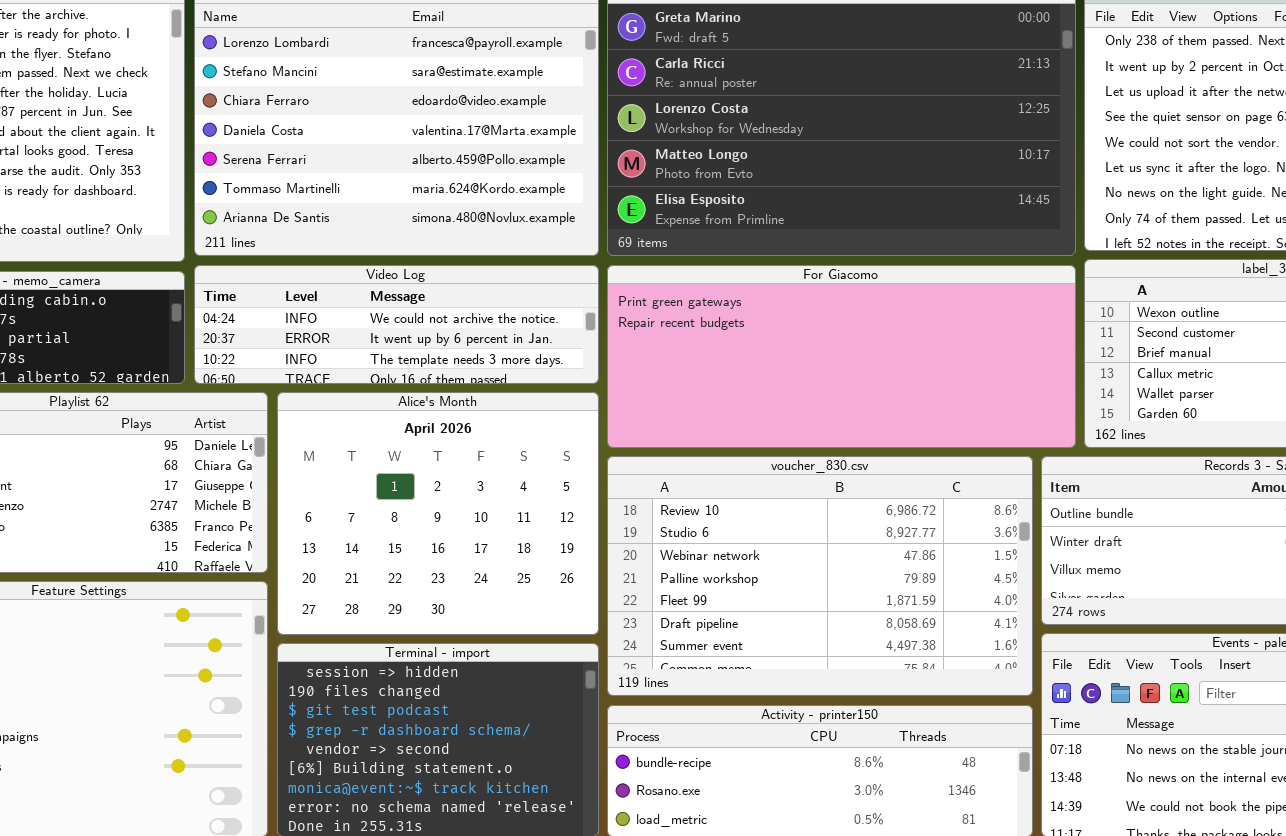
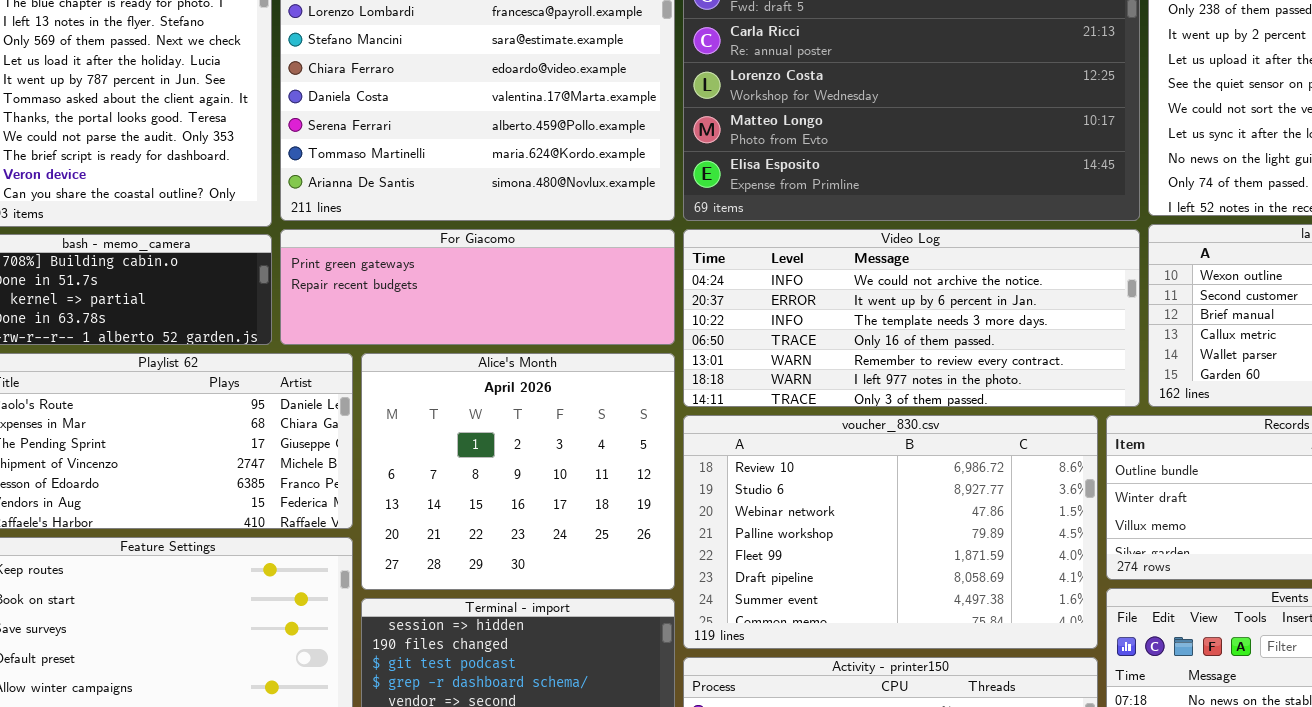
Video Log: [194,265,599,384] -> [683,229,1140,407], moved, resized
For Giacomo: [607,265,1076,448] -> [280,229,675,345], moved, resized

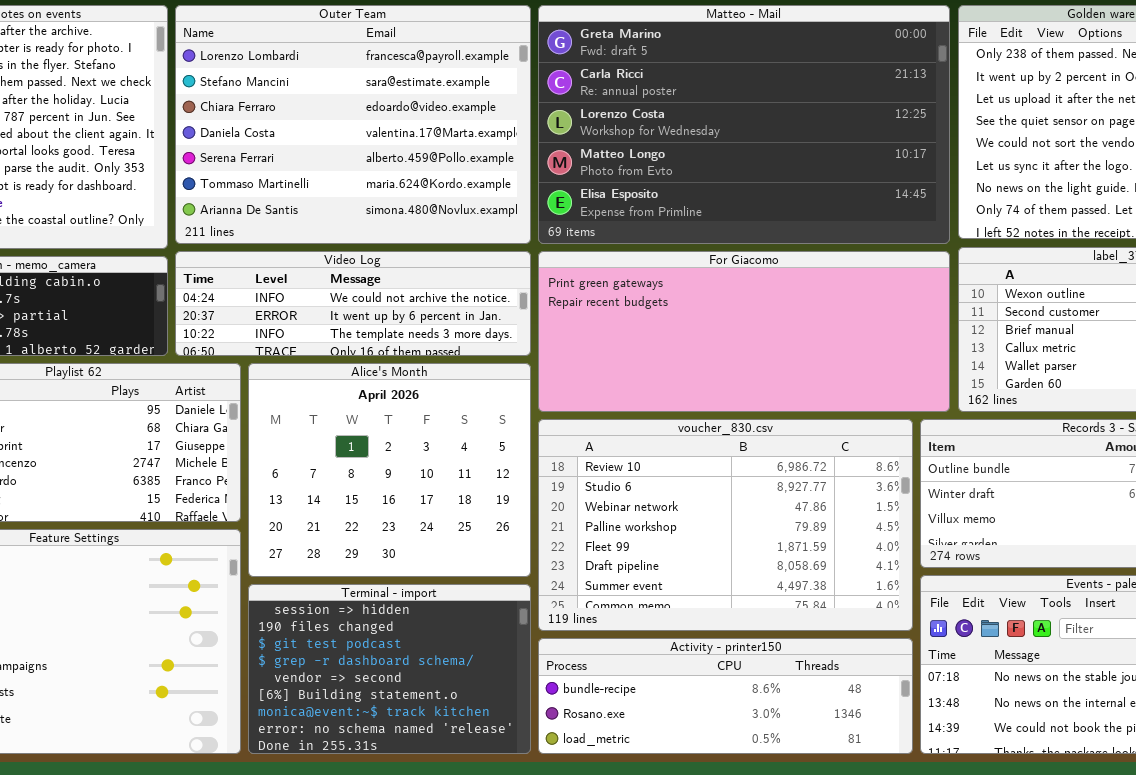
For Giacomo: [280,229,675,345] -> [538,251,950,412], moved, resized
Video Log: [683,229,1140,407] -> [175,251,531,356], moved, resized

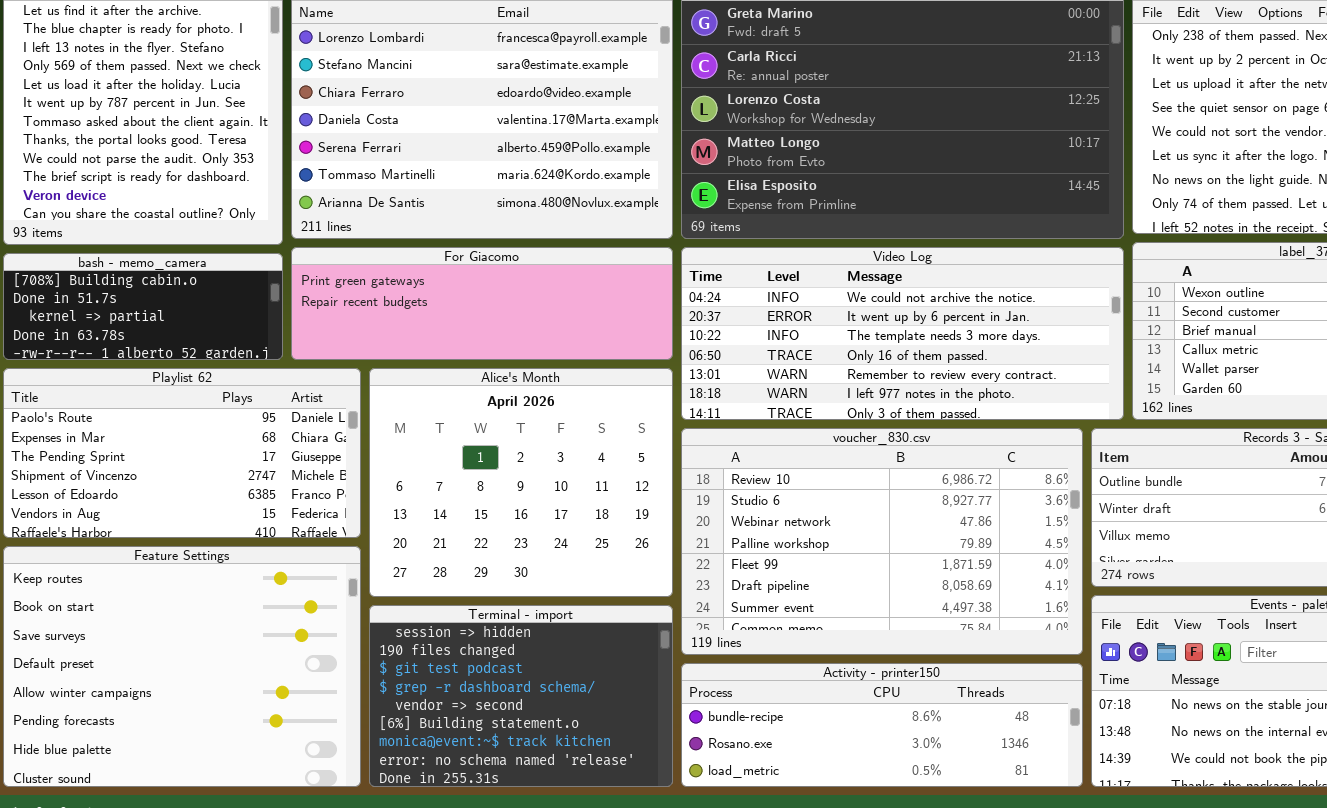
Video Log: [175,251,531,356] -> [681,247,1124,420], moved, resized
For Giacomo: [538,251,950,412] -> [291,247,673,360], moved, resized

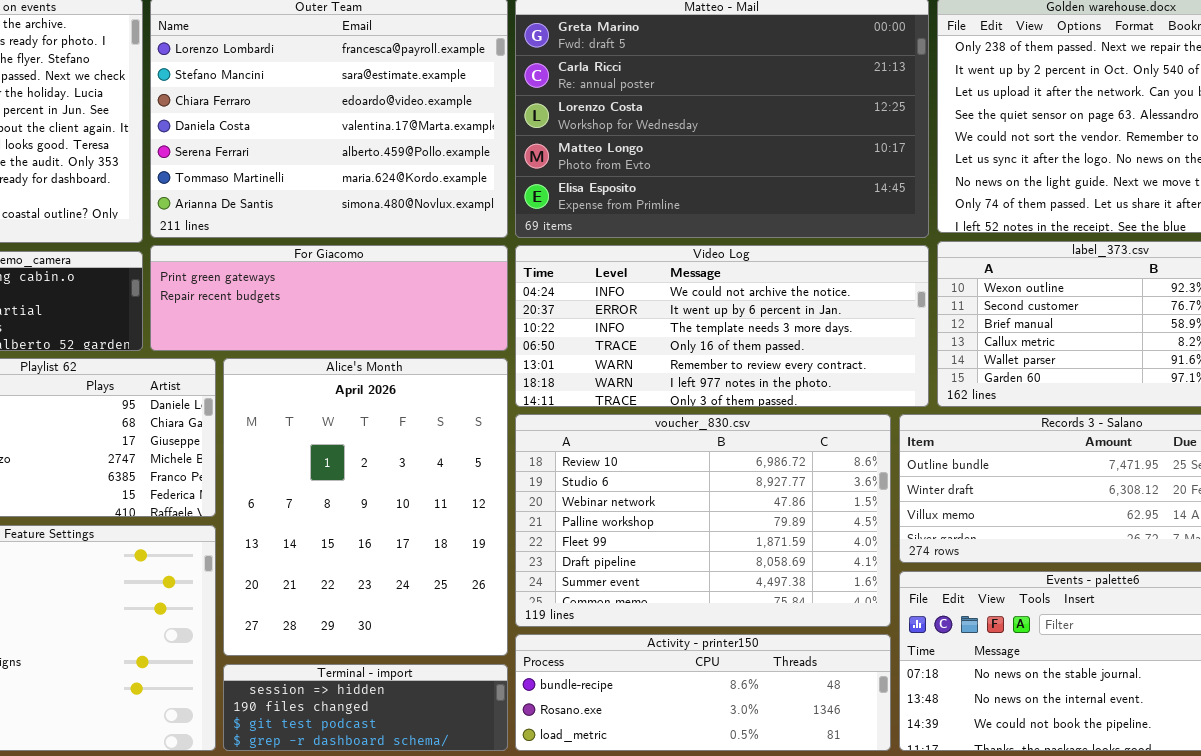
Alice's Month: [369,368,673,597] -> [223,358,508,656], resized
Terminal - import: [369,605,673,787] -> [223,664,508,751], resized

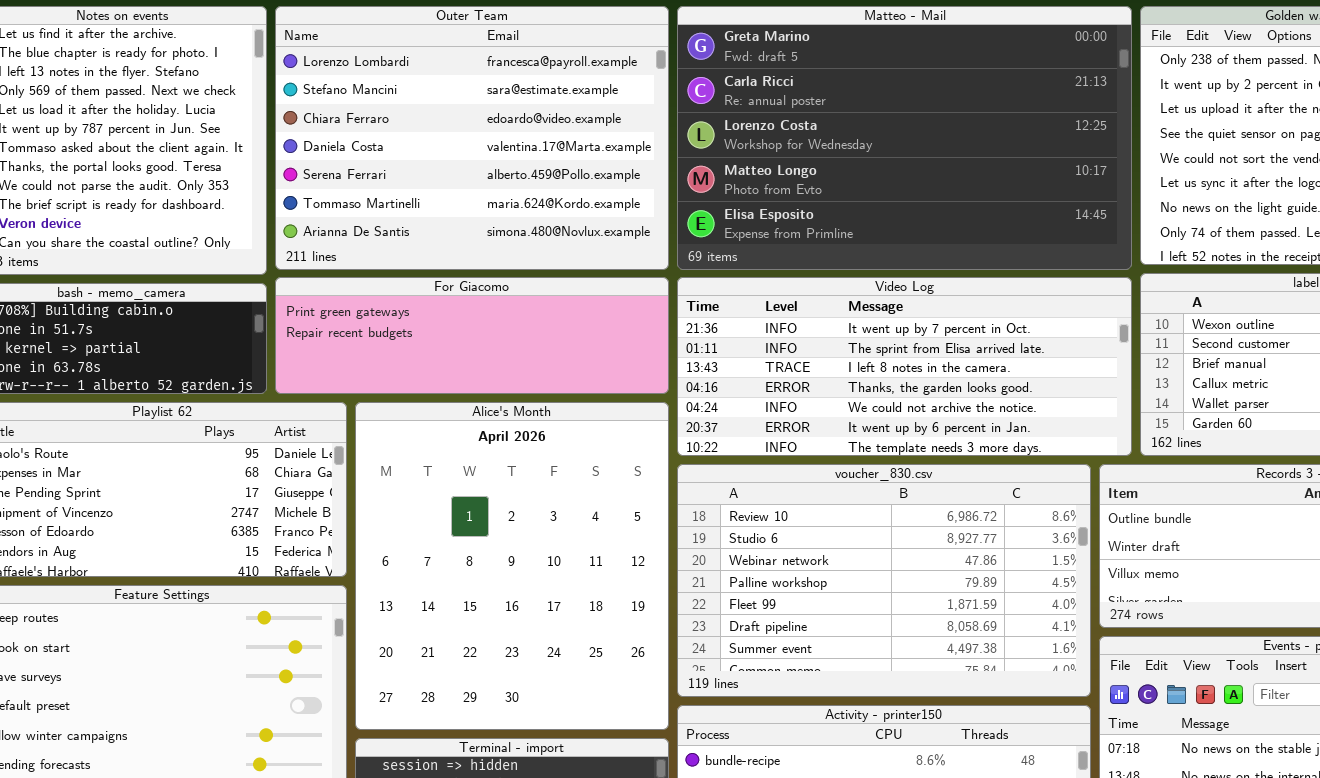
Video Log: [515,245,929,407] -> [677,277,1132,456], scrolled up 4 rows

